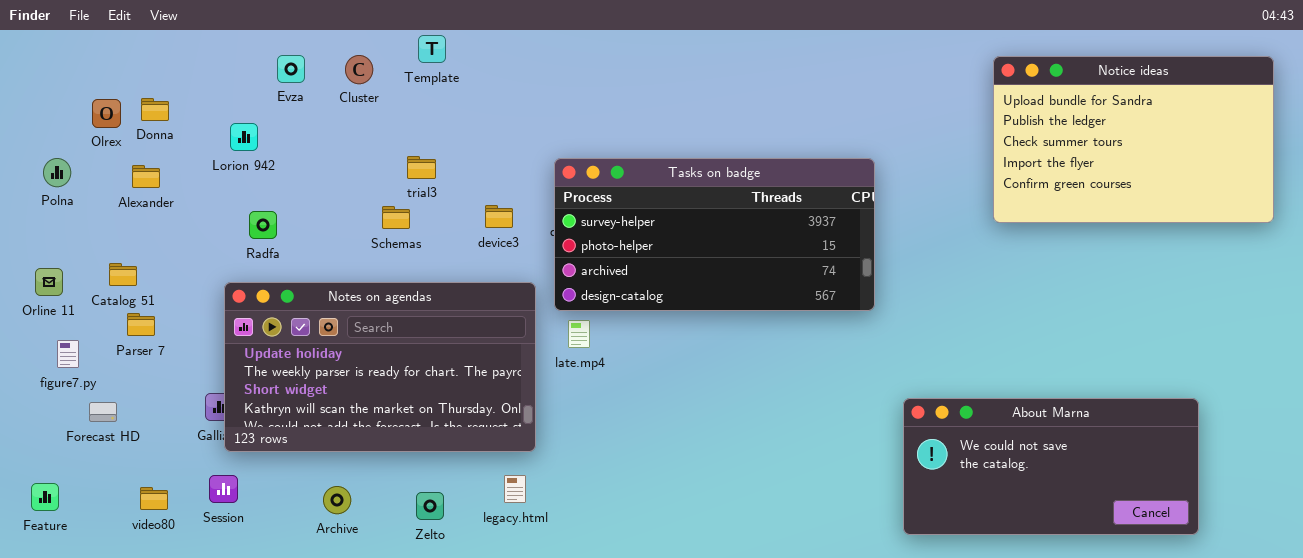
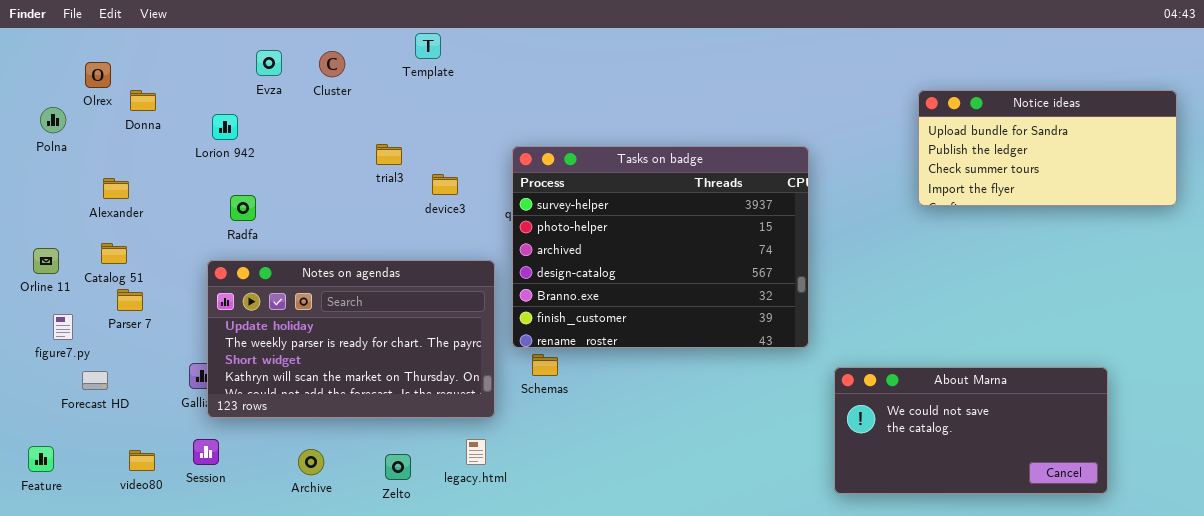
Template: [418,35,446,63] -> [415,33,441,59], moved
Notice ideas: [993,56,1274,223] -> [918,90,1177,206], resized
Olrex: [92,99,121,128] -> [85,62,111,88], moved
Polna: [43,158,71,187] -> [40,107,66,133], moved
Tasks on badge: [554,158,875,311] -> [512,146,809,348], resized
Alexander: [132,165,160,188] -> [103,178,129,199], moved
device3: [485,205,513,228] -> [432,174,458,195], moved
Schemas: [382,206,410,229] -> [532,354,558,376], moved

